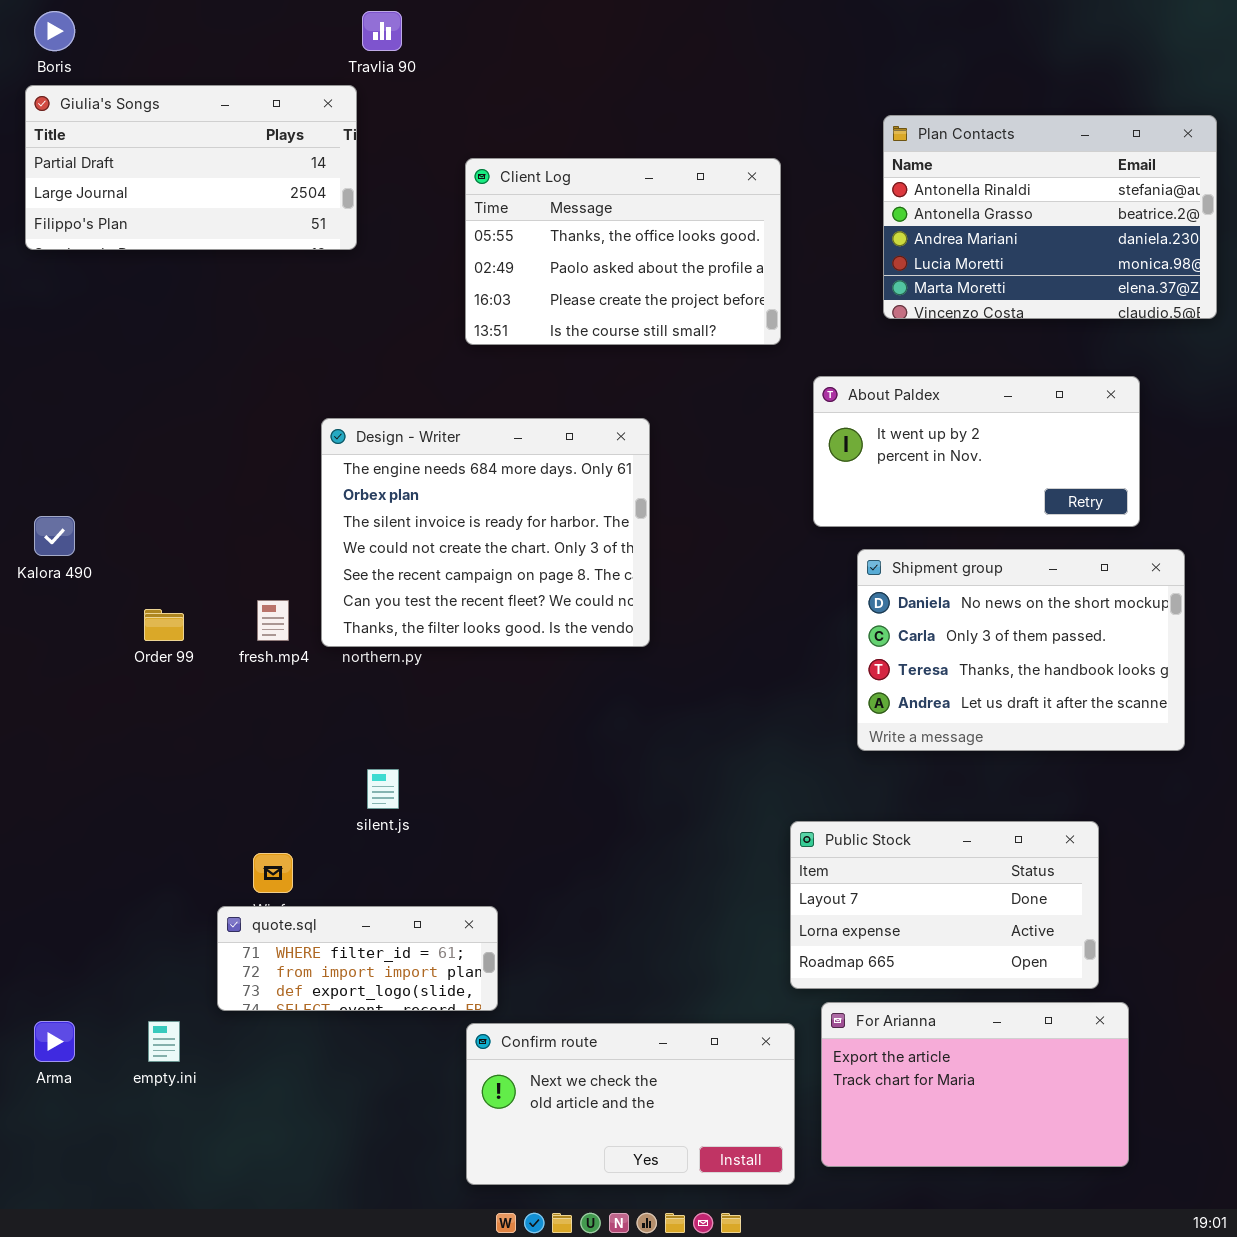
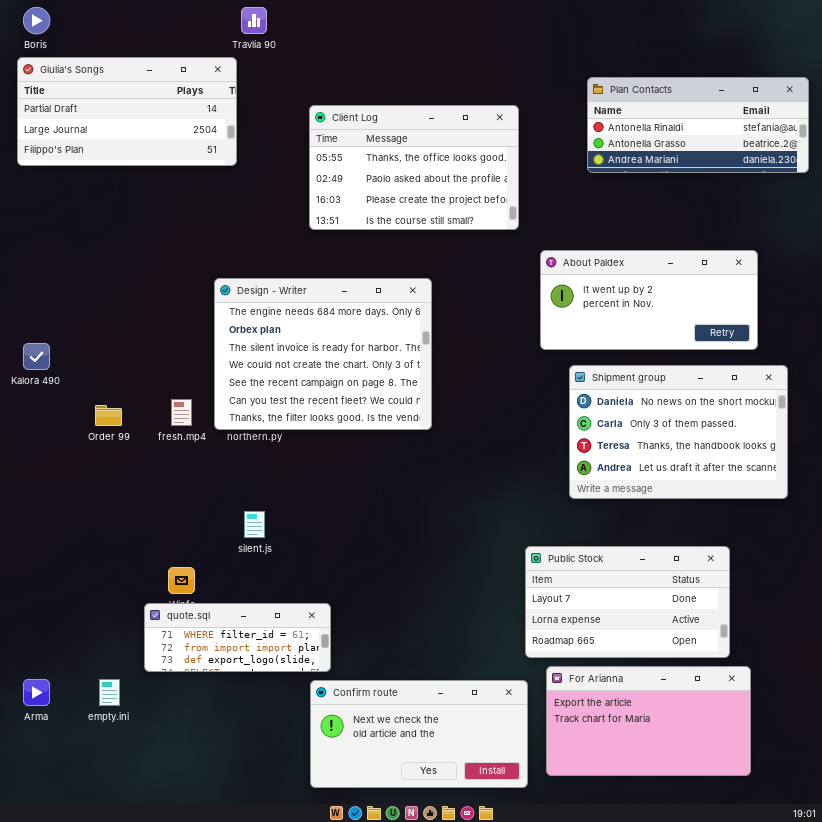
Plan Contacts: [883,115,1217,319] -> [587,77,809,173], resized

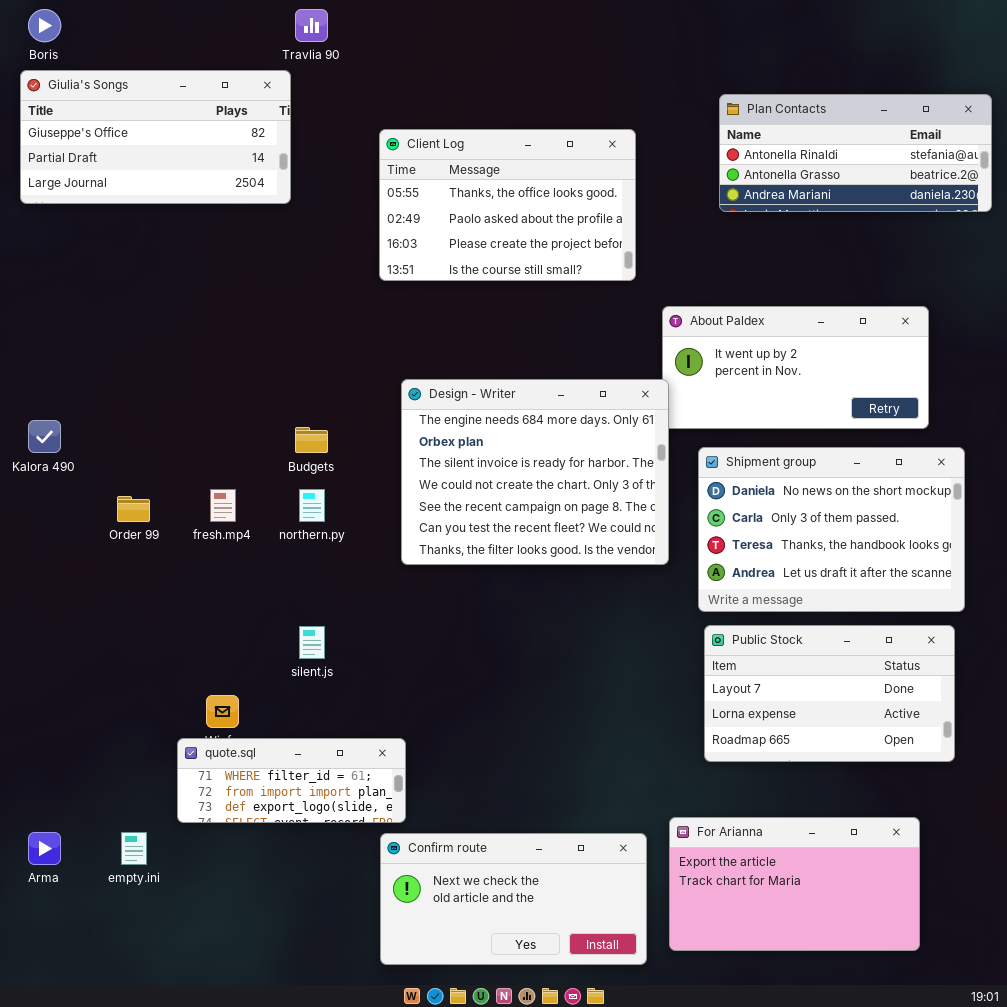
Giulia's Songs: [17,57,237,166] -> [20,70,291,204], scrolled up 1 row
Design - Writer: [214,278,432,430] -> [401,379,669,565], moved
Public Stock: [525,546,730,658] -> [704,625,955,762], moved

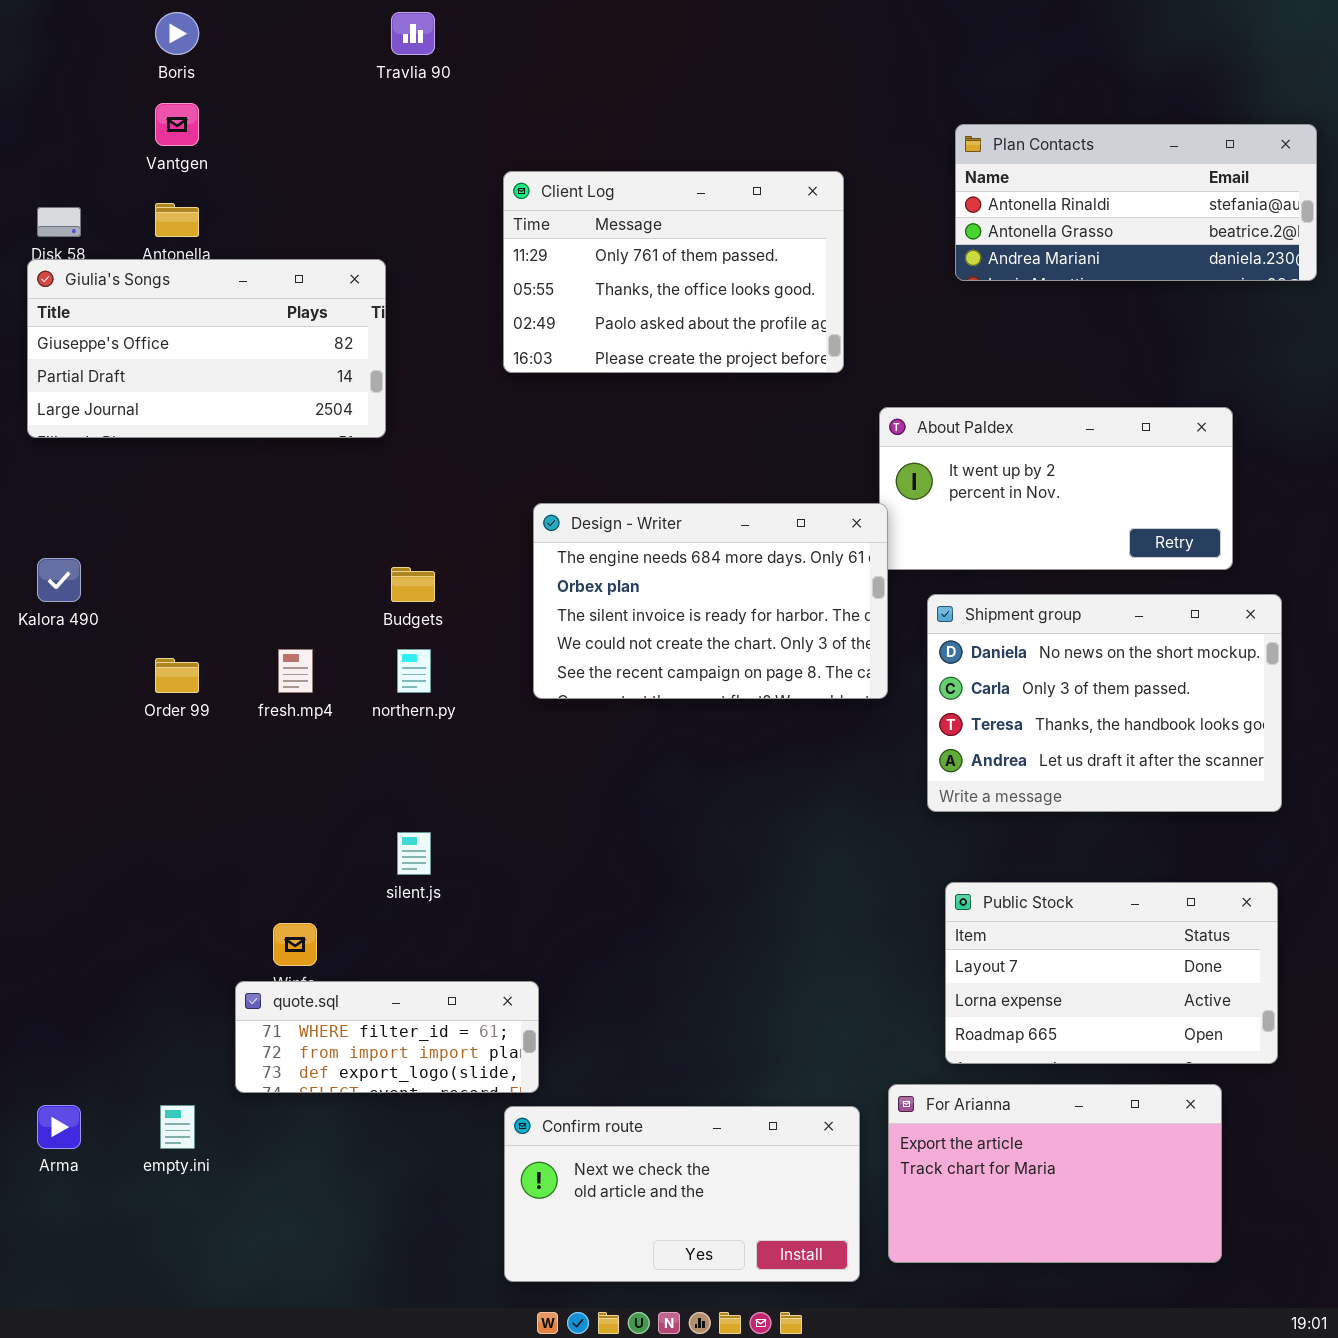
Boris: [28,9,61,42] -> [155,12,199,55], moved
Giulia's Songs: [20,70,291,204] -> [27,259,386,438], moved
Client Log: [379,129,636,281] -> [503,171,844,373], scrolled up 1 row
Design - Writer: [401,379,669,565] -> [533,503,888,699], resized
Public Stock: [704,625,955,762] -> [945,882,1278,1064], moved

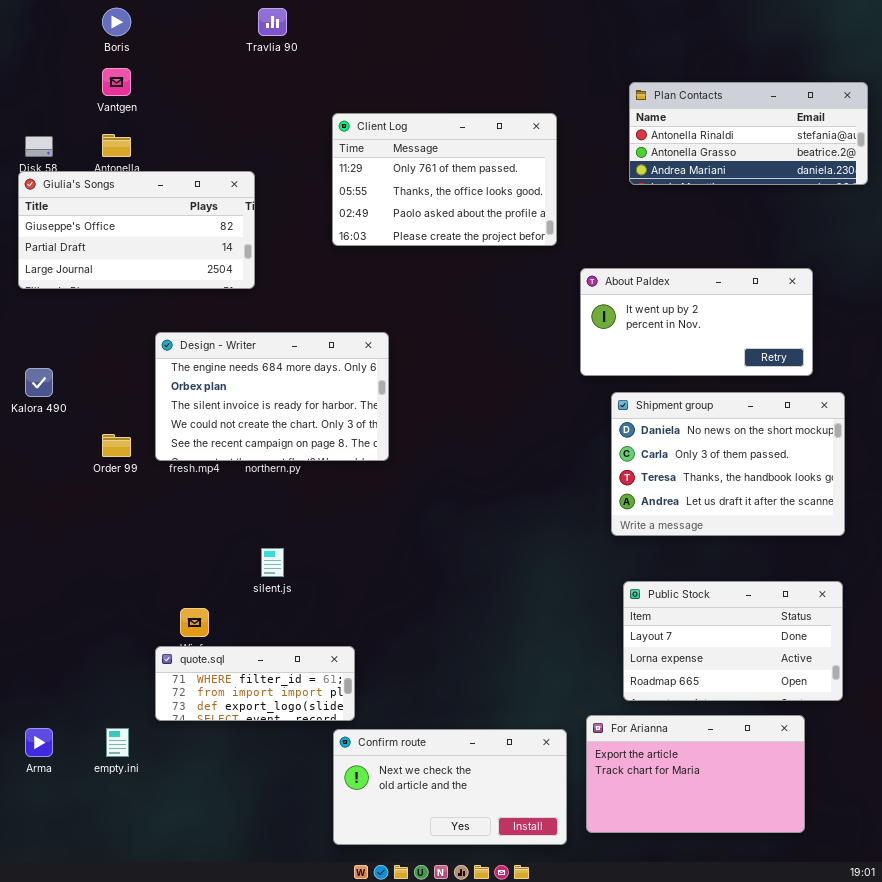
Design - Writer: [533,503,888,699] -> [155,332,389,461], moved

